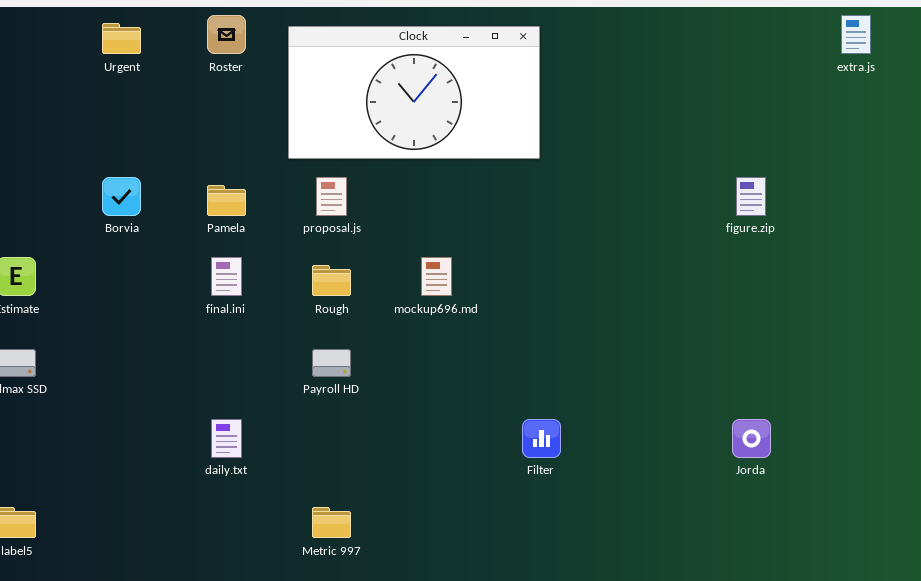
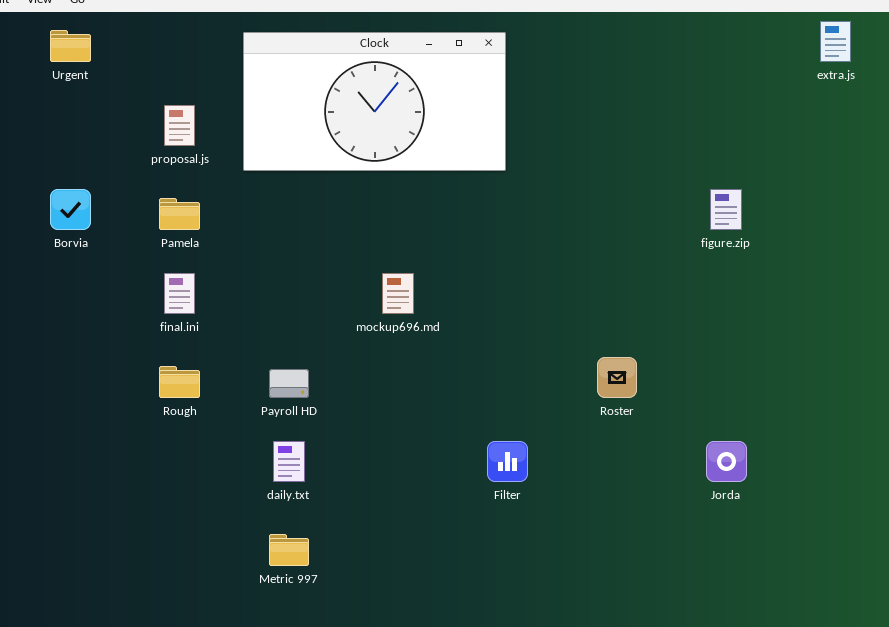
Roster: [207,15,246,54] -> [597,357,637,398], moved
proposal.js: [316,177,347,216] -> [164,105,195,146], moved
Rough: [312,265,351,296] -> [159,366,200,398], moved
daily.txt: [211,419,242,458] -> [273,441,305,482], moved

